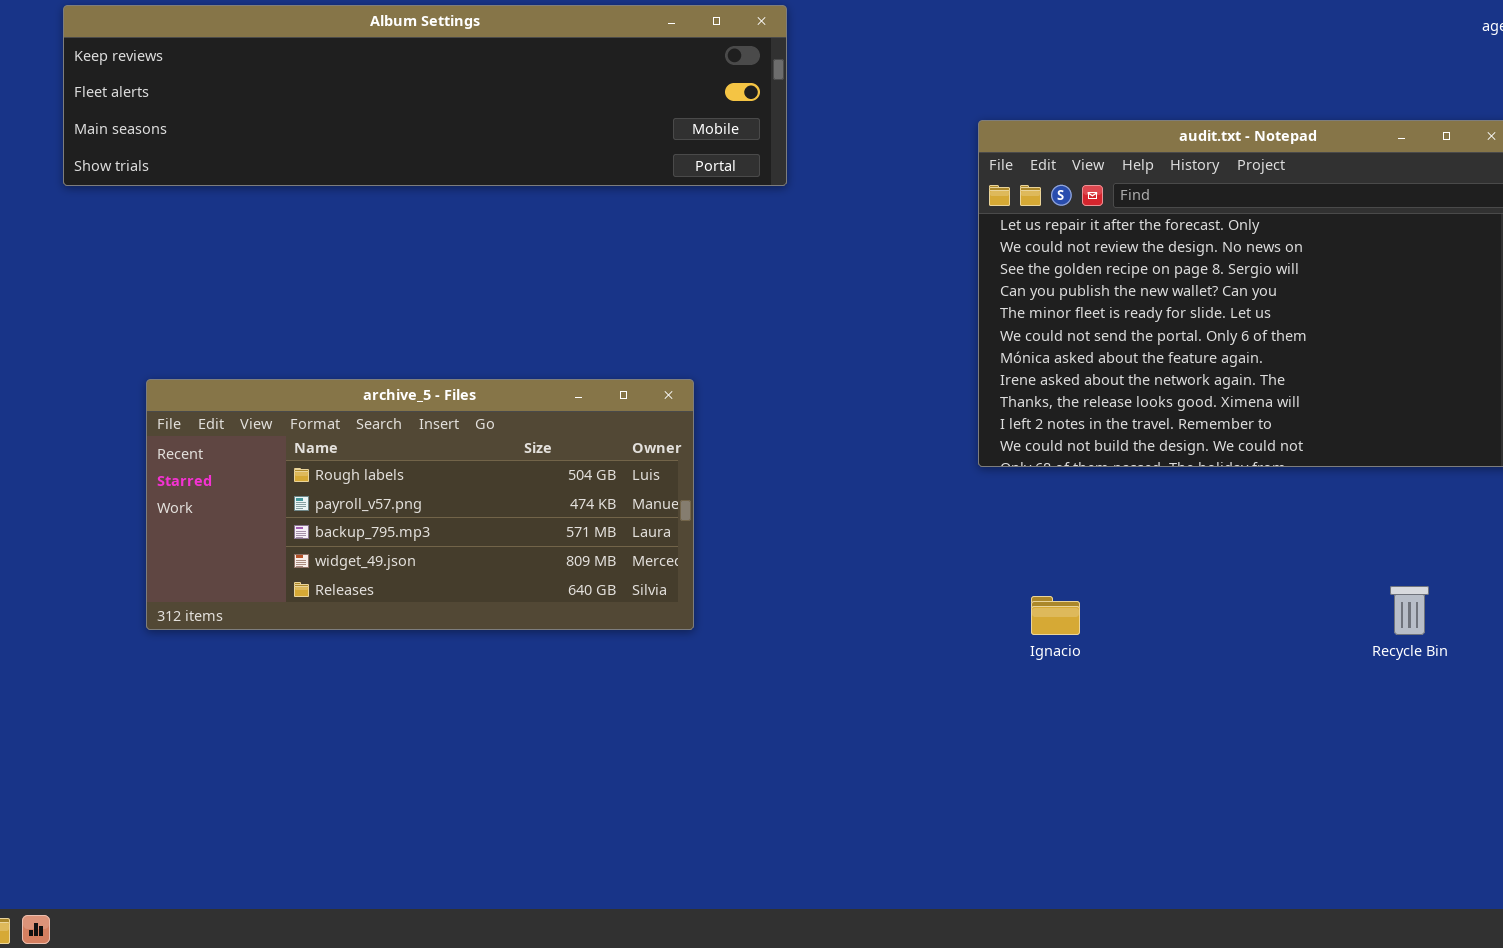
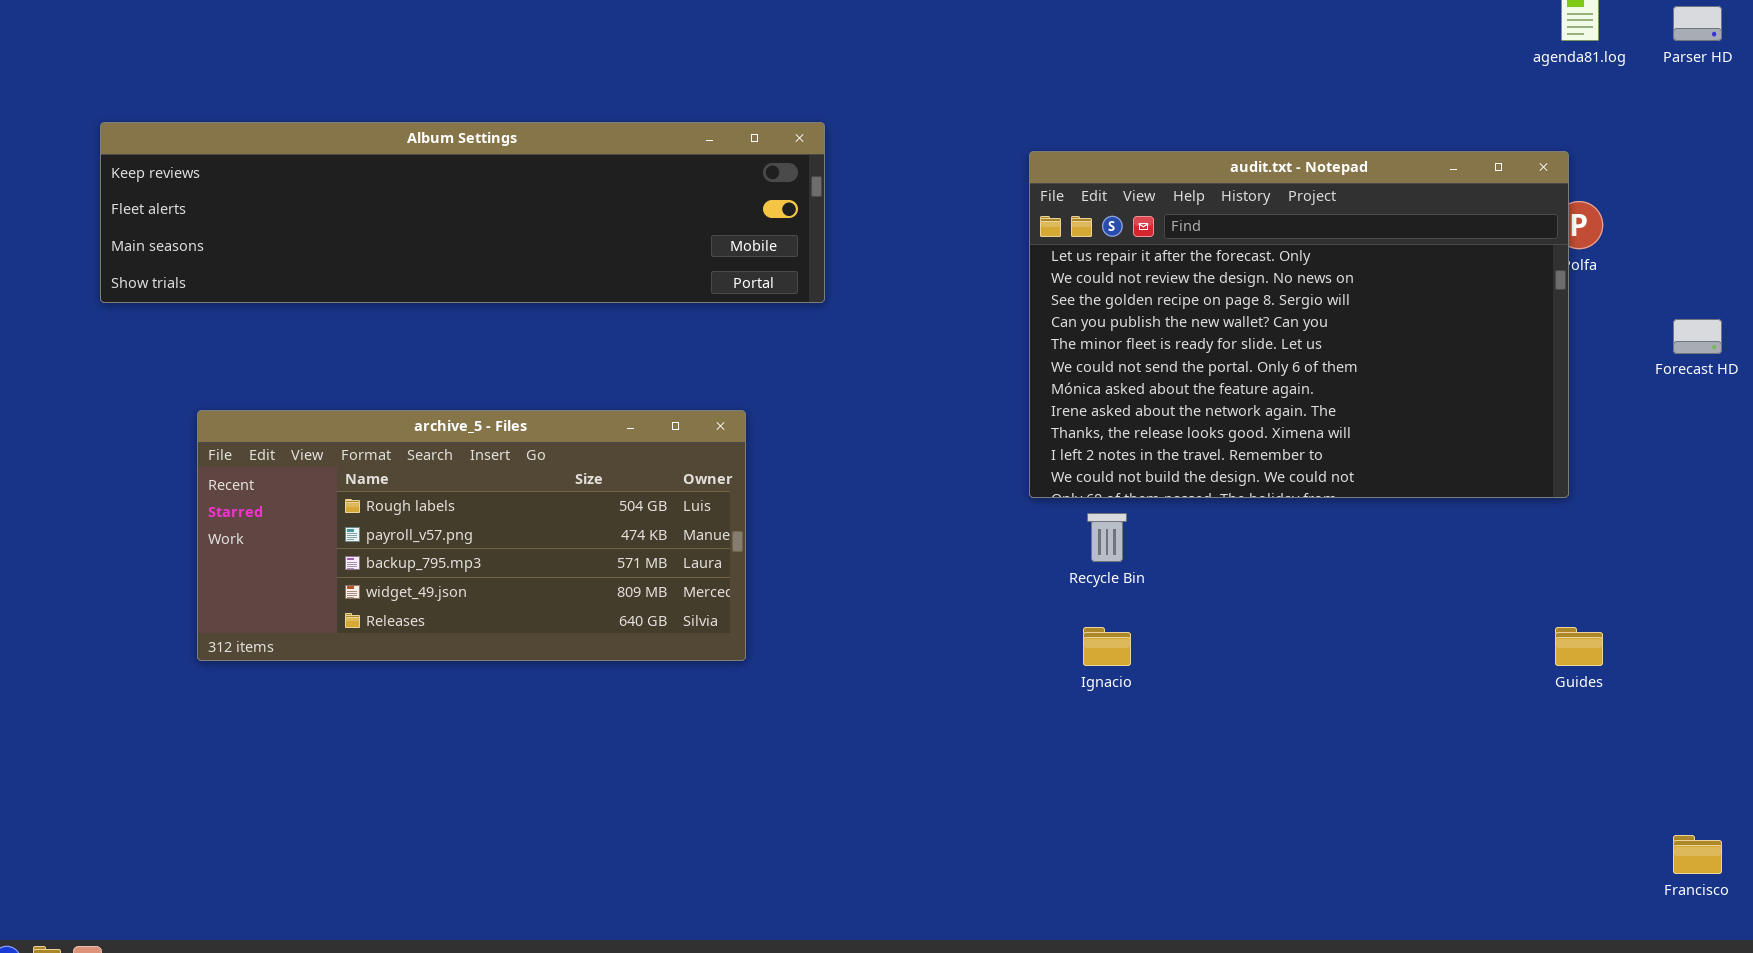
Album Settings: [63,5,787,186] -> [100,122,825,303], moved
Recycle Bin: [1390,586,1429,635] -> [1087,513,1127,562], moved

